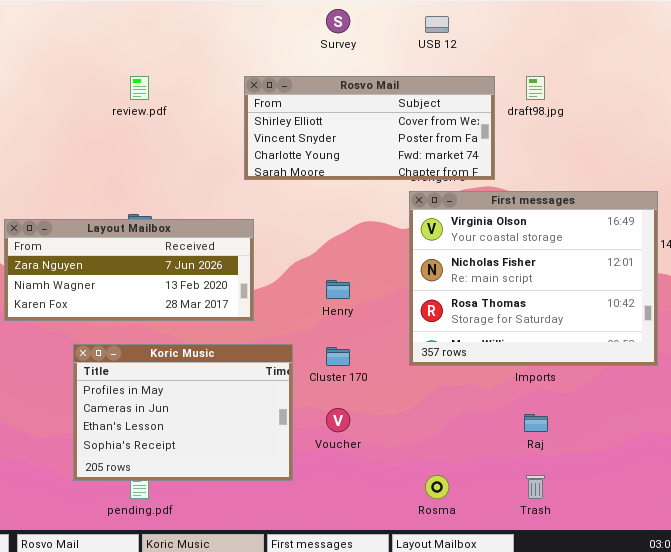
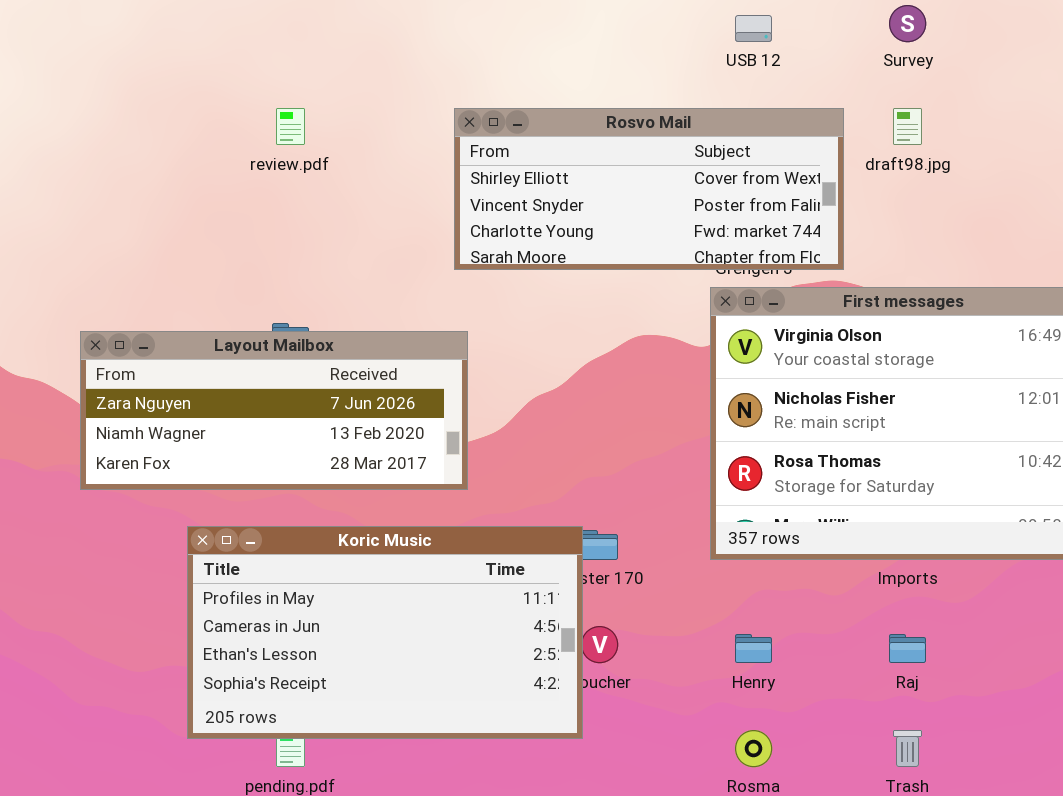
Survey: [326,9,350,33] -> [889,5,926,42], moved
Henry: [326,280,350,299] -> [735,634,772,663], moved
Koric Music: [73,344,293,481] -> [187,526,583,739], resized

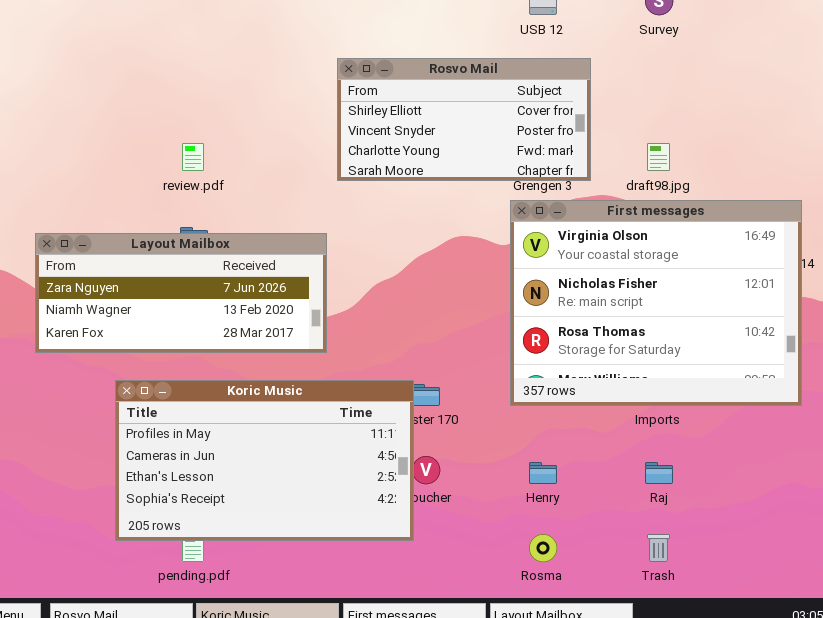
review.pdf: [276,108,305,145] -> [182,143,204,171], moved
Rosvo Mail: [454,108,844,270] -> [337,58,591,181], moved, resized
draft98.jpg: [893,108,922,145] -> [647,143,670,171], moved

